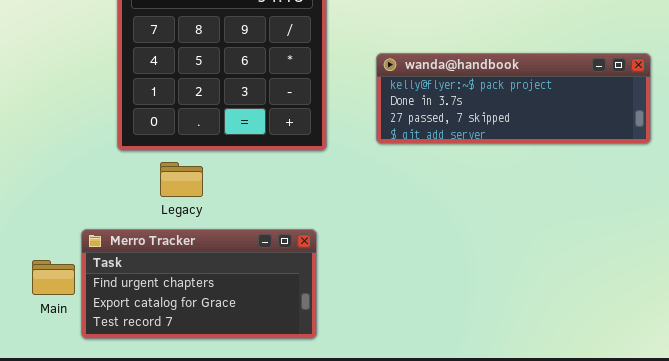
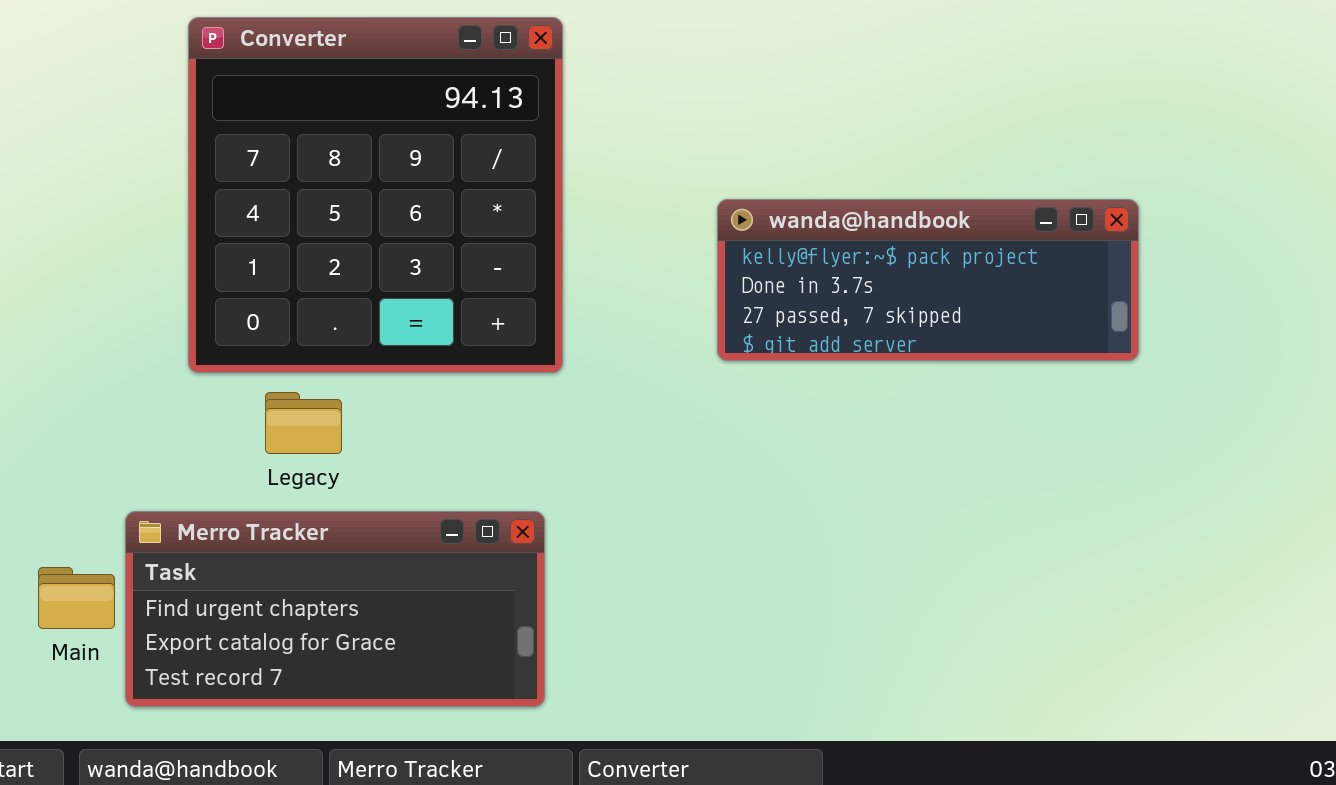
wanda@handbook: [376,53,651,144] -> [717,199,1139,361], resized

